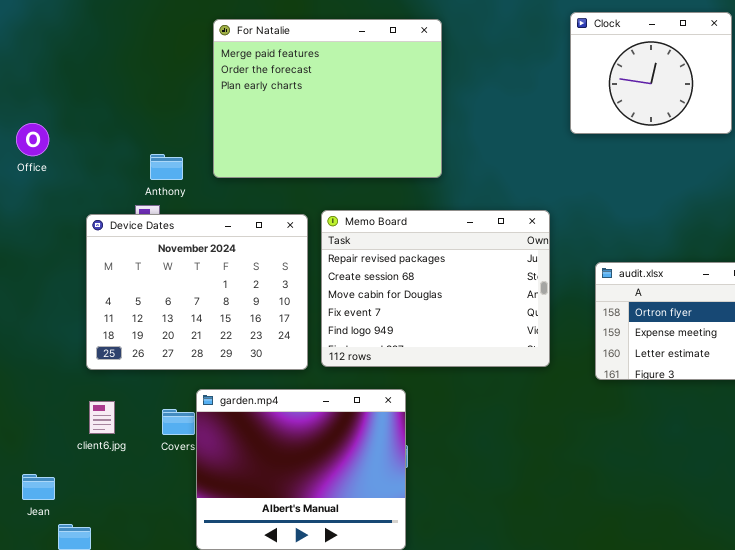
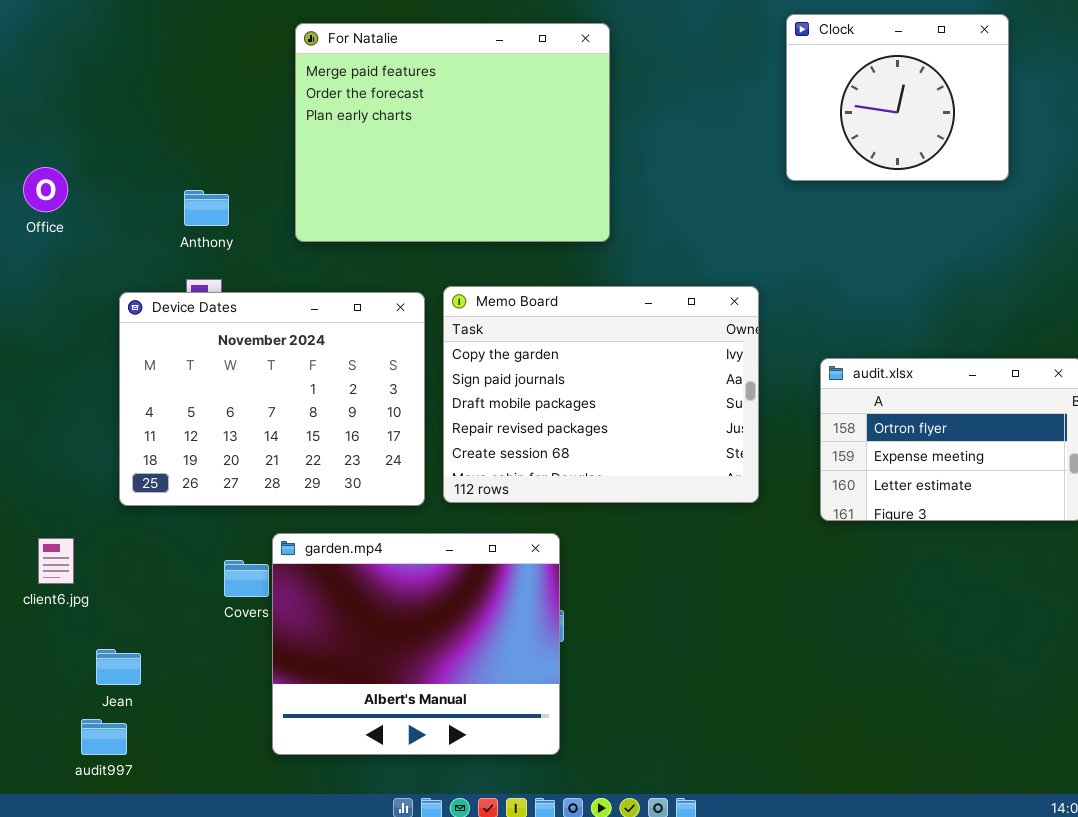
Anthony: [150,154,183,180] -> [184,190,229,226], moved
Memo Board: [321,210,550,367] -> [443,286,759,503], scrolled up 3 rows
client6.jpg: [89,401,115,434] -> [38,538,74,584], moved
Jean: [22,474,55,500] -> [96,649,141,685], moved

